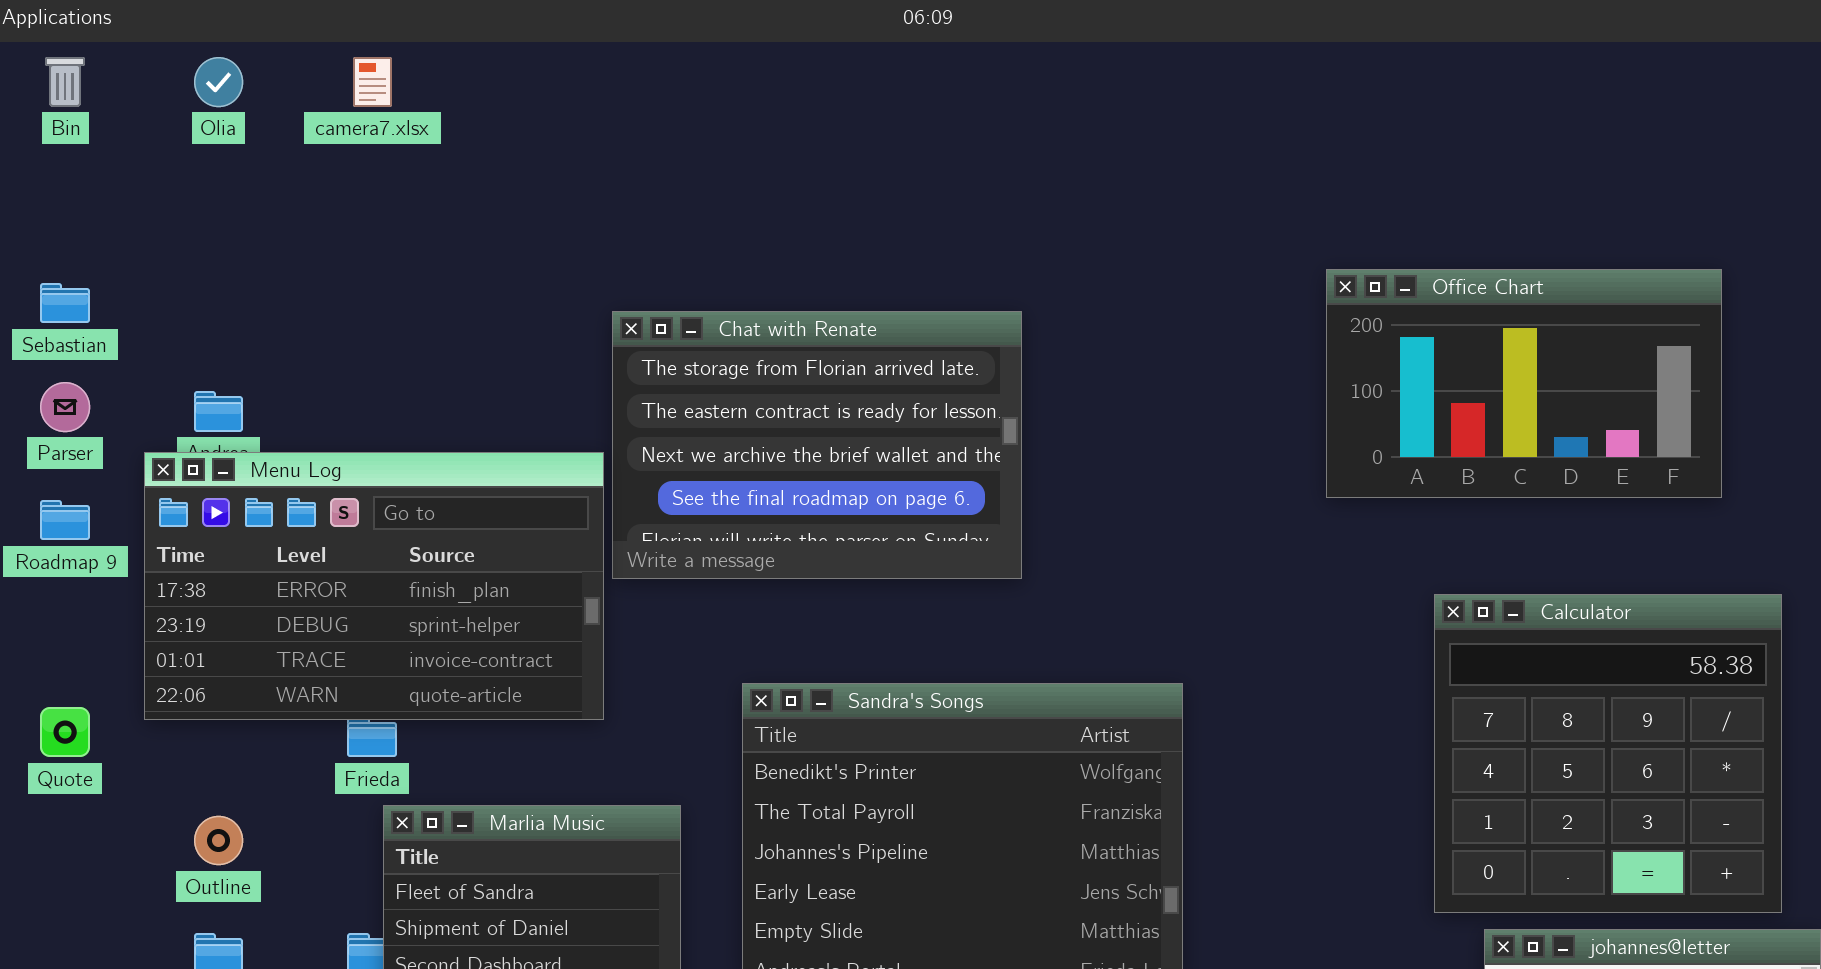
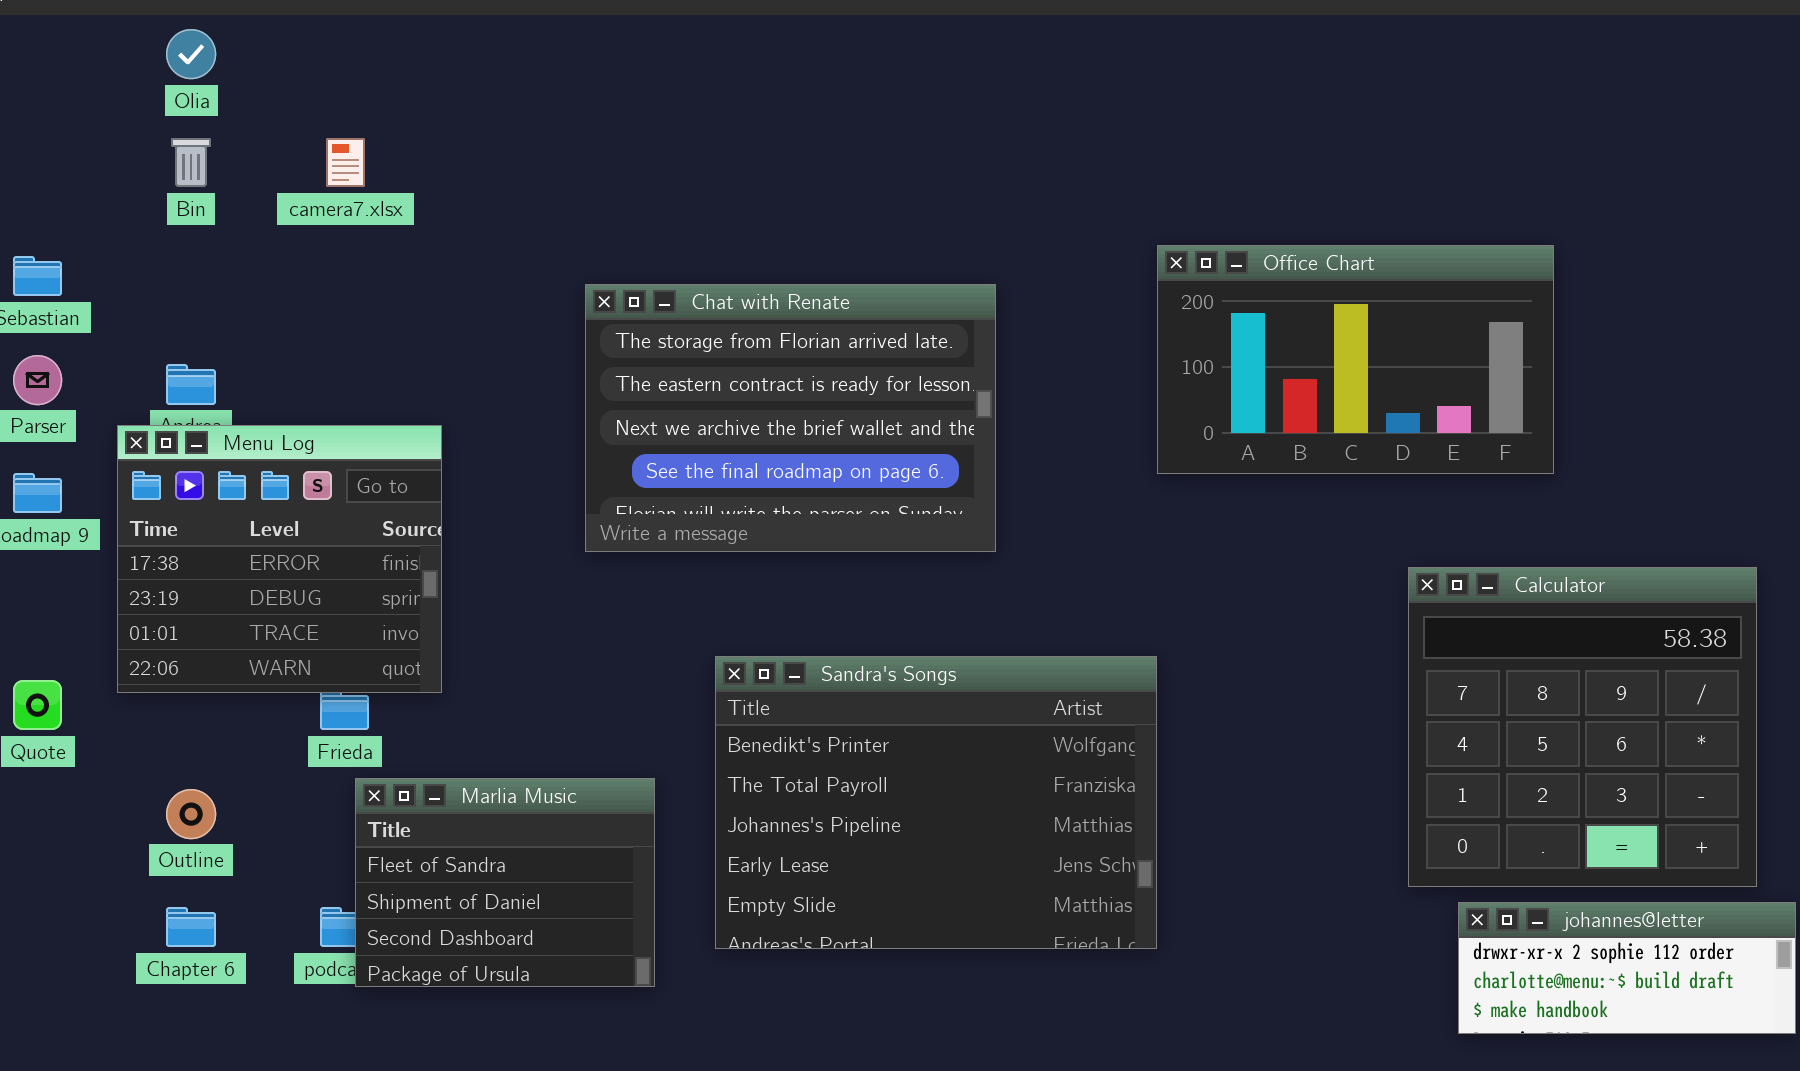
Bin: [45,57,85,107] -> [171,138,211,187], moved
camera7.xlsx: [353,57,392,107] -> [326,138,365,187], moved
Office Chart: [1326,269,1722,498] -> [1157,245,1554,474], moved
Menu Log: [144,452,604,720] -> [117,425,442,693], resized

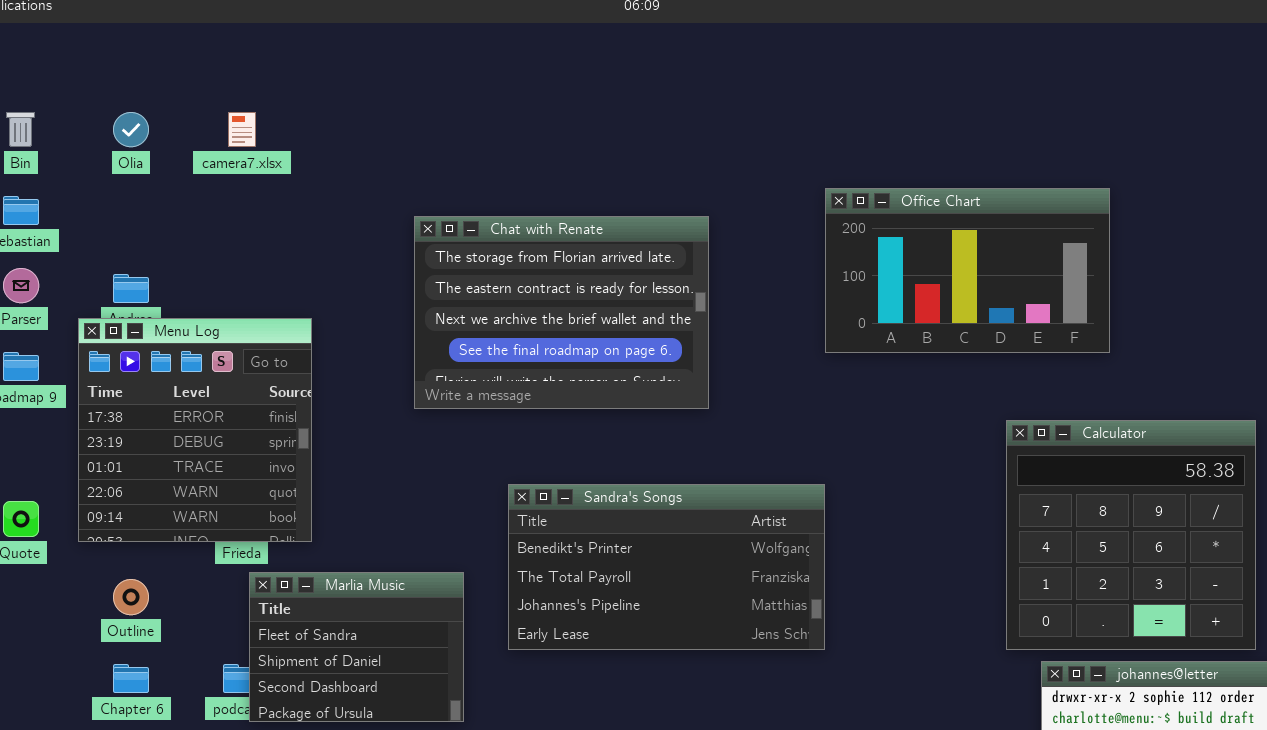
Olia: [166,29,216,79] -> [113,112,149,147], moved
Bin: [171,138,211,187] -> [6,112,35,147], moved
Menu Log: [117,425,442,693] -> [78,318,312,542], resized
Sandra's Songs: [715,656,1157,949] -> [508,484,825,650], resized

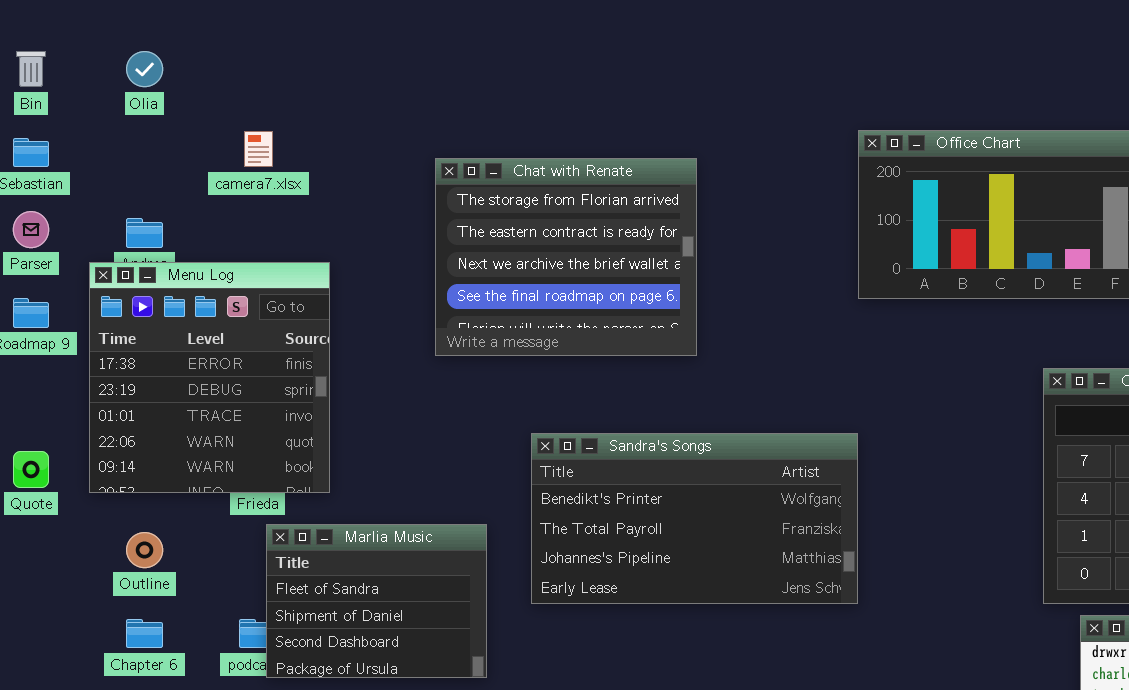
camera7.xlsx: [228,112,256,147] -> [244,131,273,167], moved
Chat with Renate: [414,216,709,409] -> [435,158,697,356], resized

